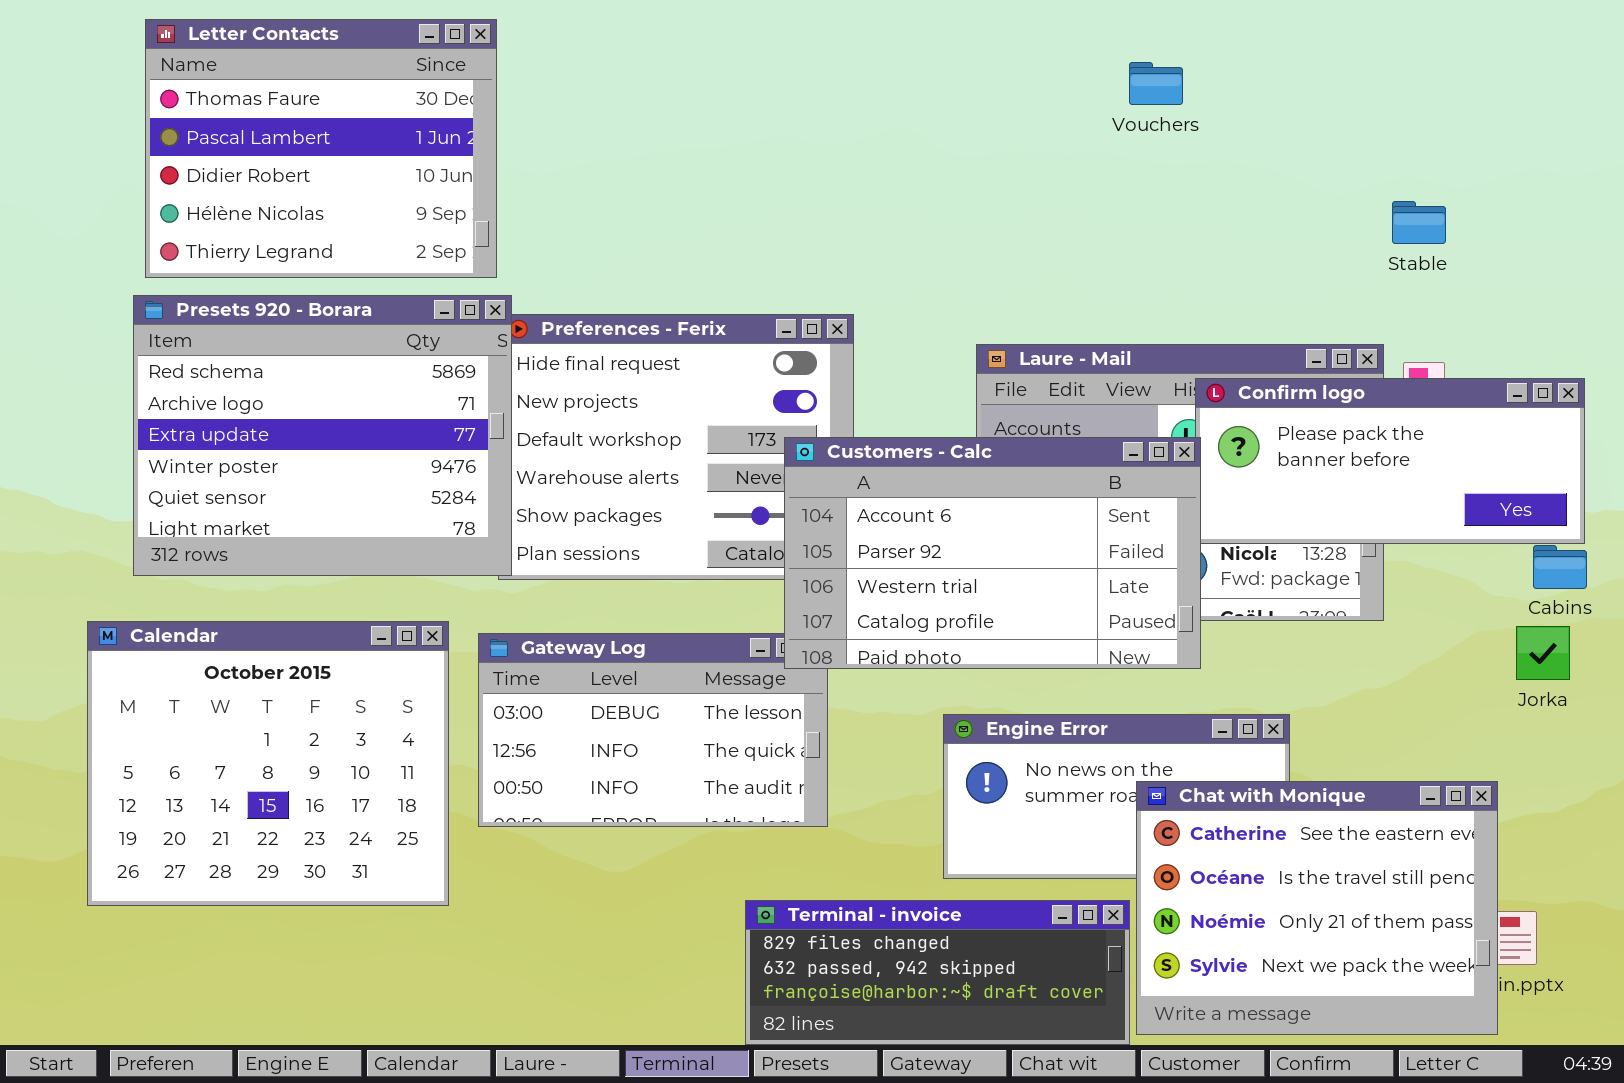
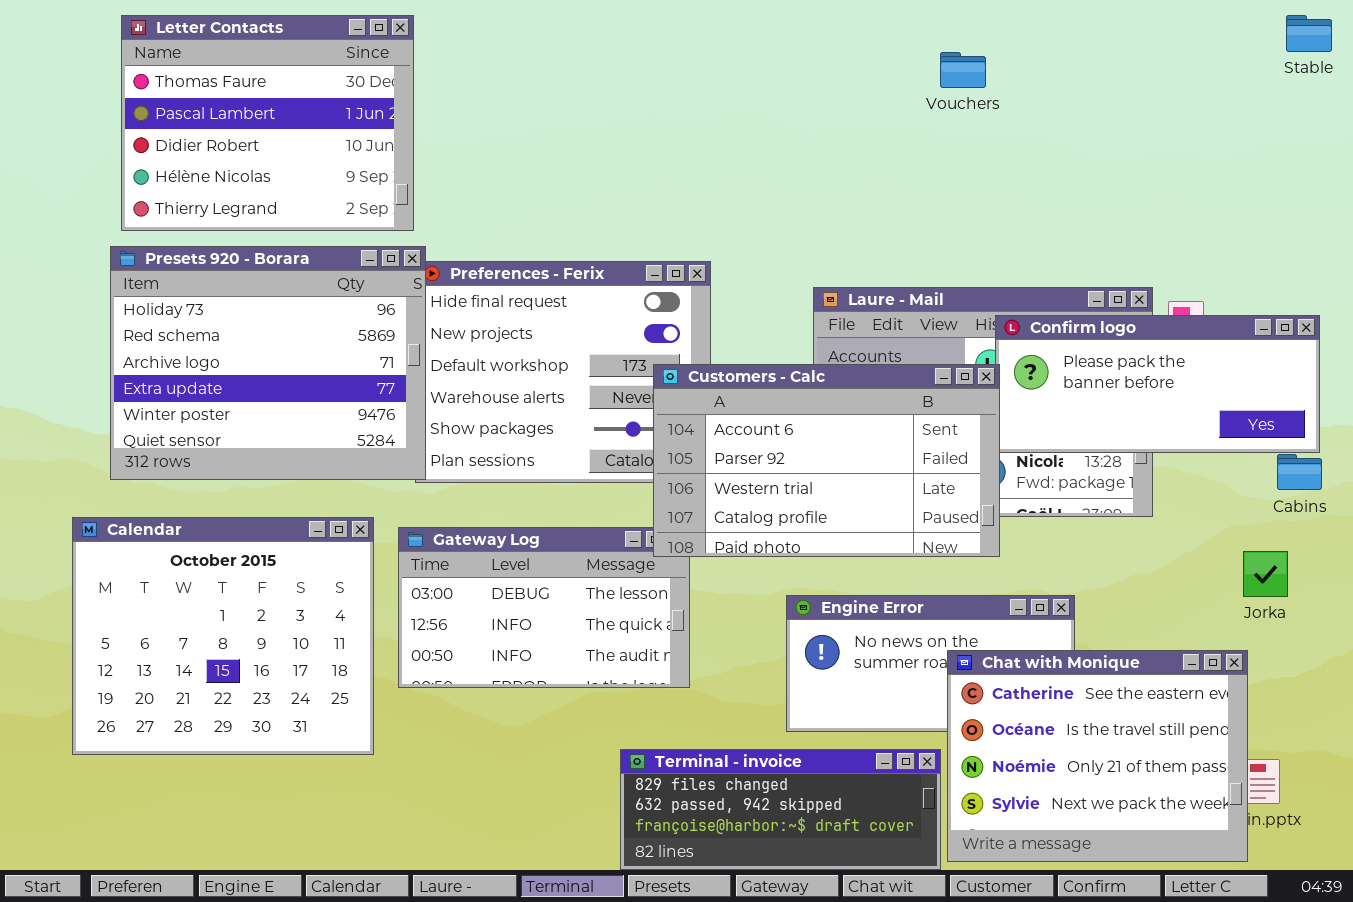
Stable: [1392,201,1446,244] -> [1286,15,1332,52], moved
Presets 920 - Borara: [133,295,512,576] -> [110,246,426,480], scrolled up 1 row
Jorka: [1516,626,1570,680] -> [1243,551,1288,597], moved

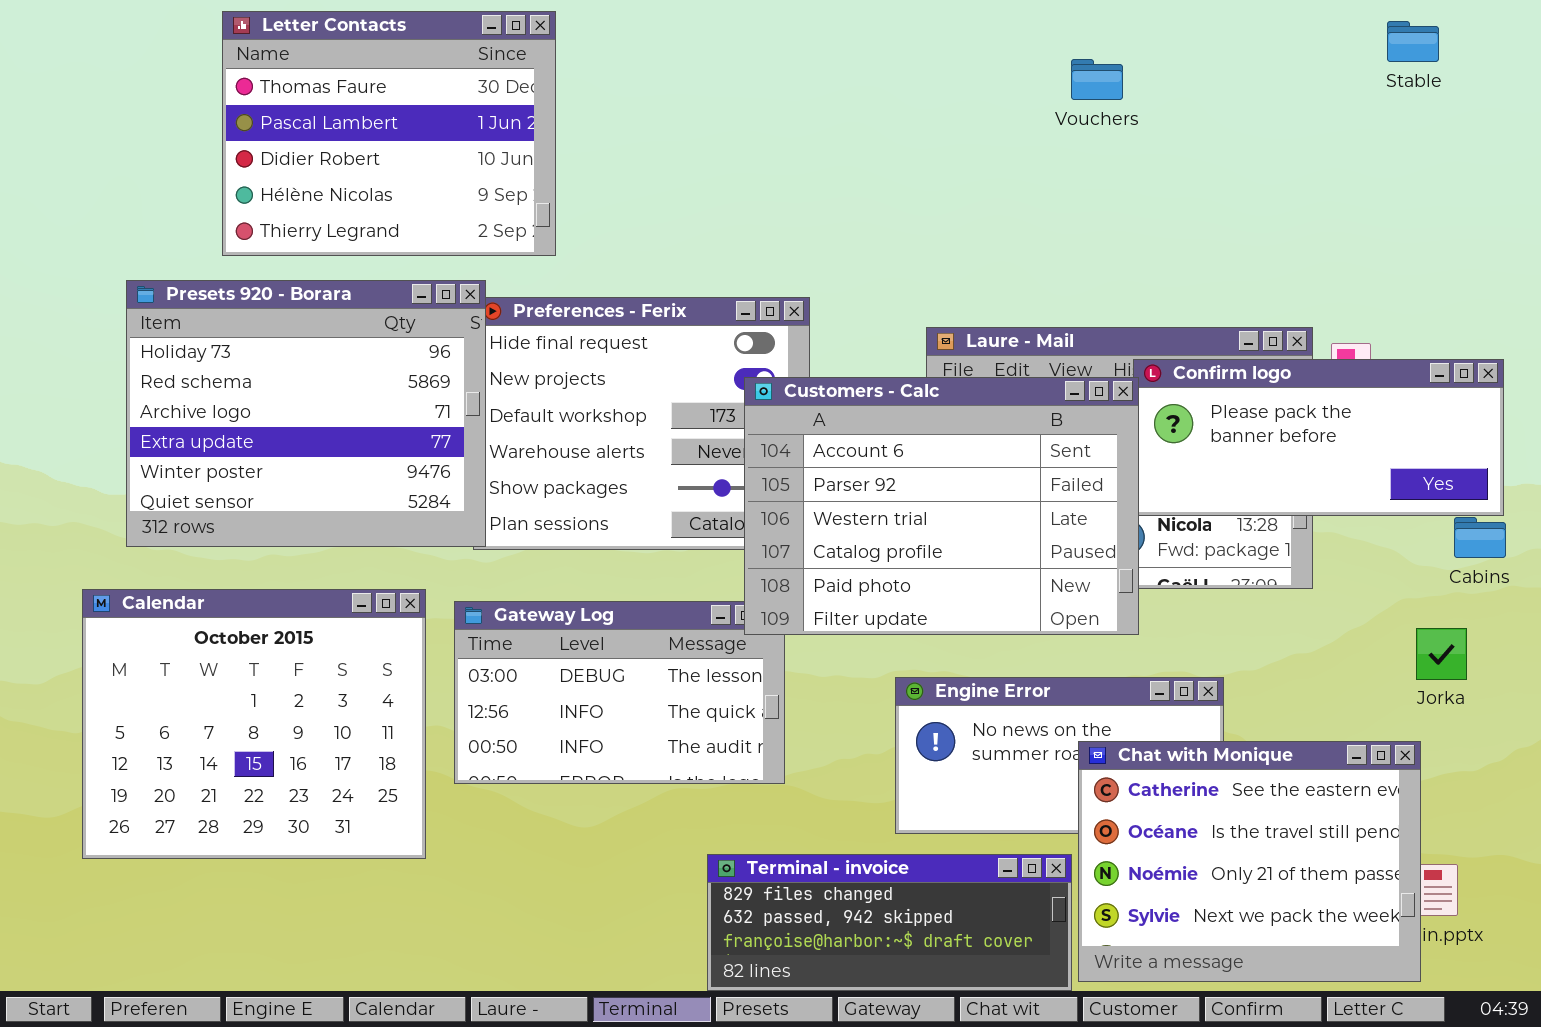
Letter Contacts: [121,15,414,231] -> [222,11,556,256], moved
Stable: [1286,15,1332,52] -> [1387,21,1439,62], moved
Customers - Calc: [653,364,1000,557] -> [744,377,1139,635], resized

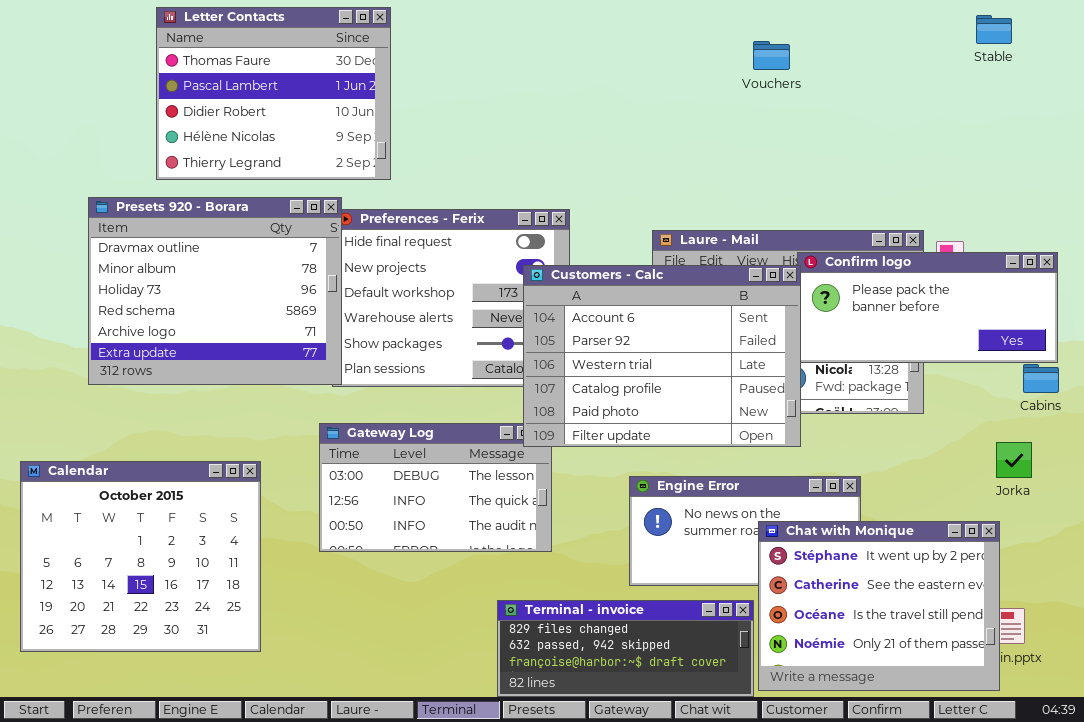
Presets 920 - Borara: [126,280,486,547] -> [88,197,342,385], scrolled up 2 rows
Calendar: [82,589,426,859] -> [20,461,261,652], moved
Chat with Monique: [1078,741,1421,982] -> [758,521,1000,691], scrolled up 1 row

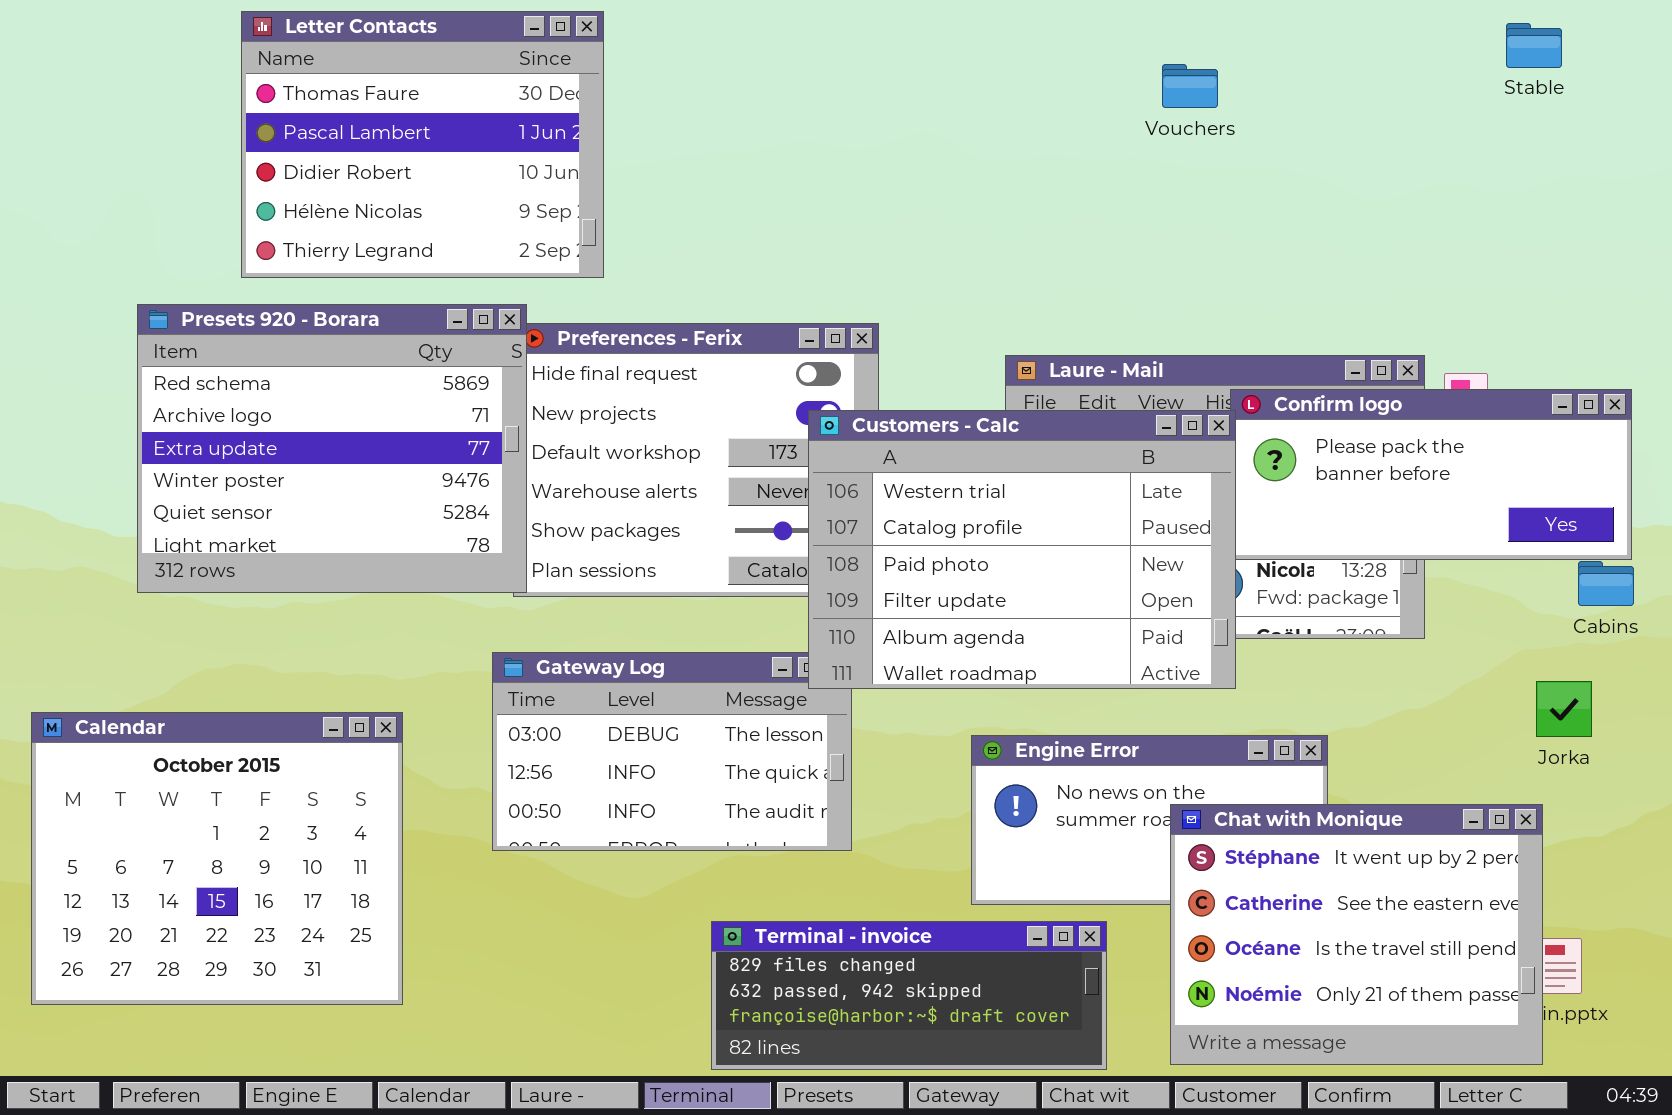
Presets 920 - Borara: [88,197,342,385] -> [137,304,527,593], scrolled down 3 rows
Customers - Calc: [523,265,801,447] -> [808,410,1236,689], scrolled down 2 rows
Terminal - invoice: [497,600,754,697] -> [711,921,1107,1070], moved

